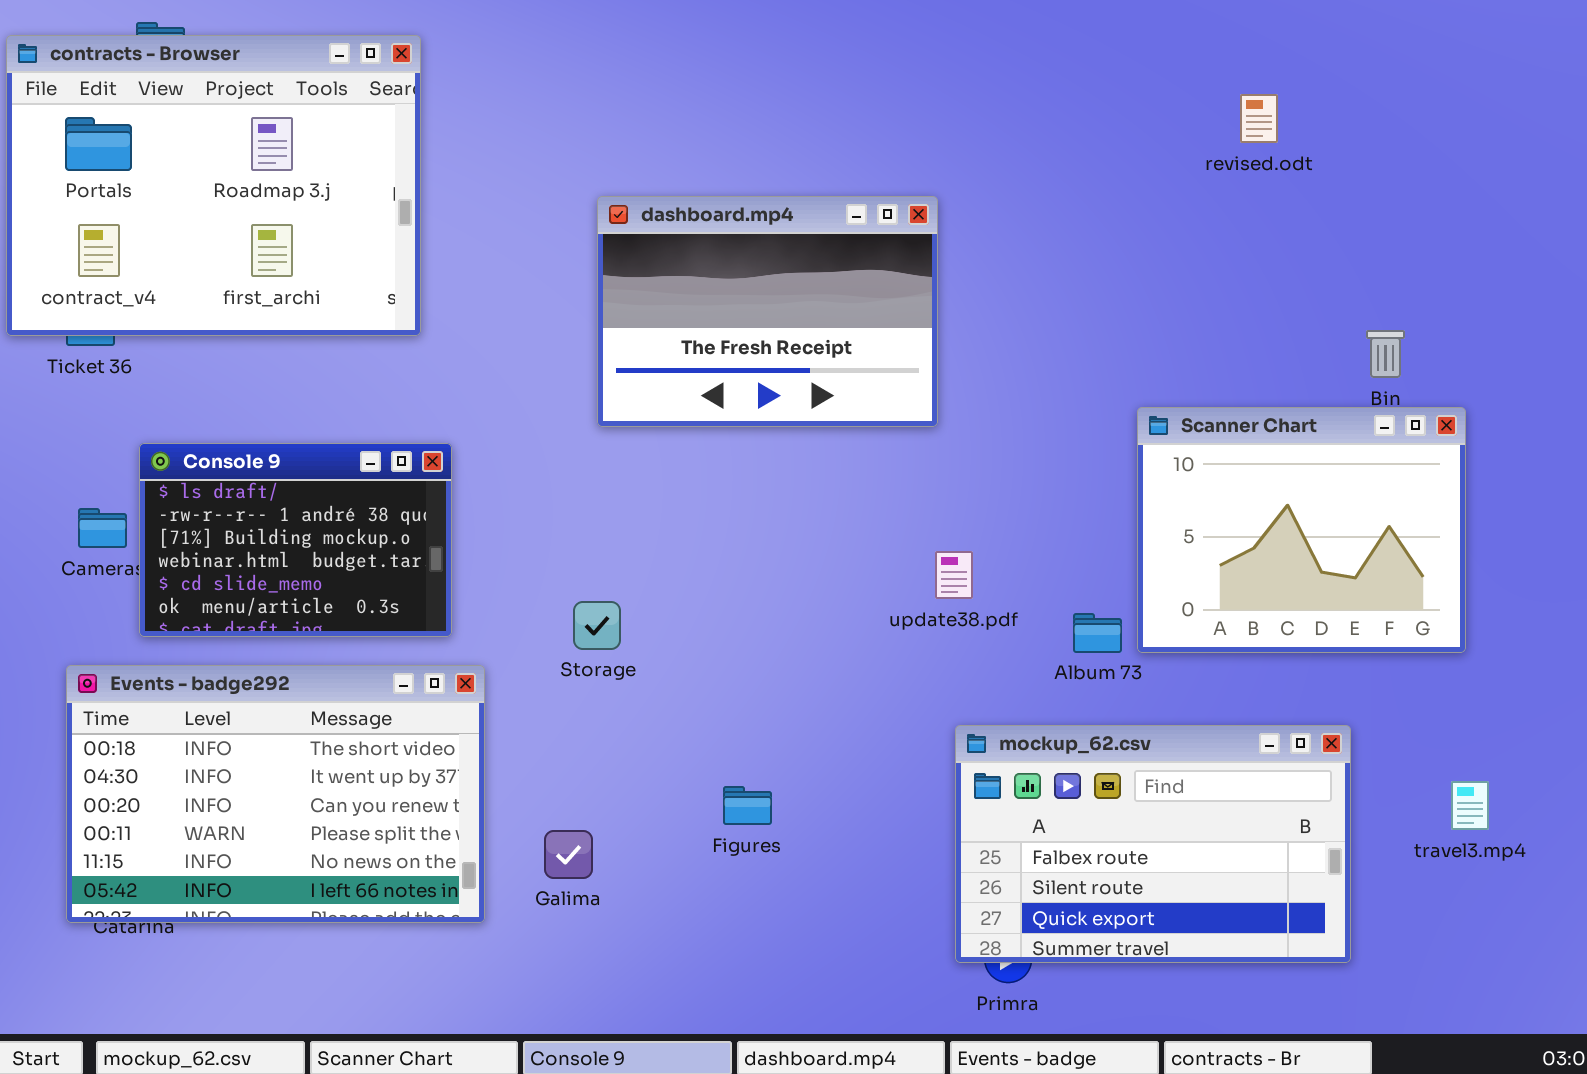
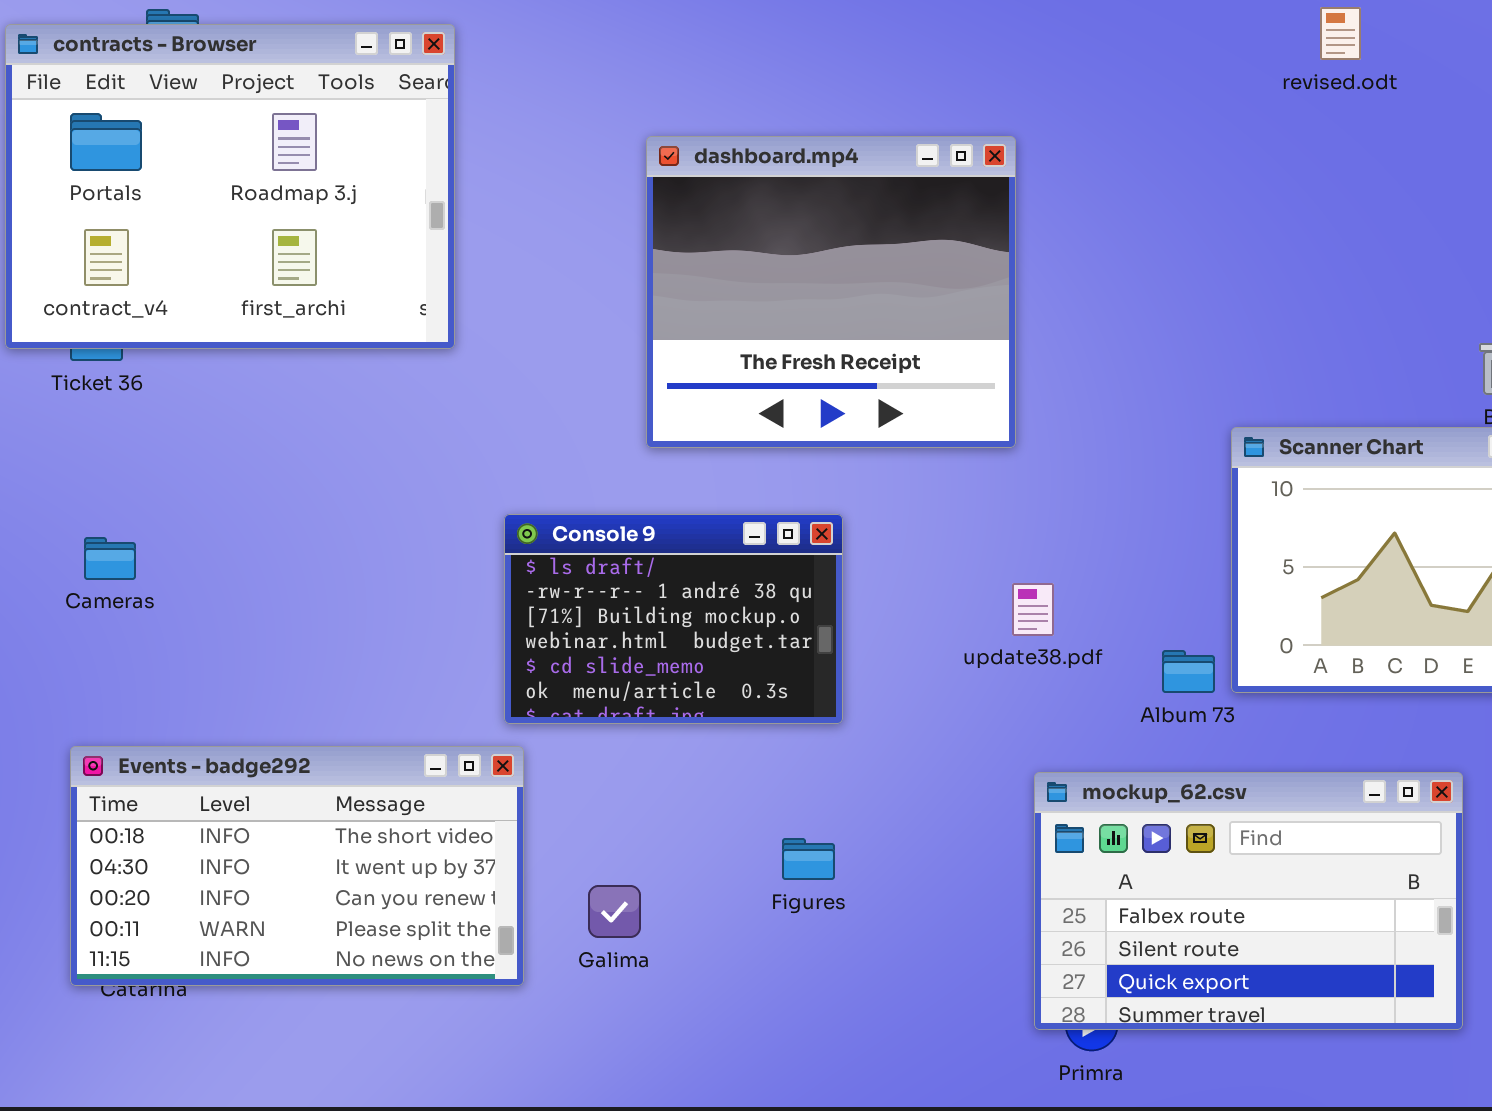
revised.odt: [1240,94,1278,143] -> [1320,7,1361,60], moved
dashboard.mp4: [597,196,938,427] -> [646,136,1016,448], resized
Console 9: [139,443,452,637] -> [504,514,843,724], moved
Events - badge292: [66,665,485,923] -> [70,746,524,986], resized

